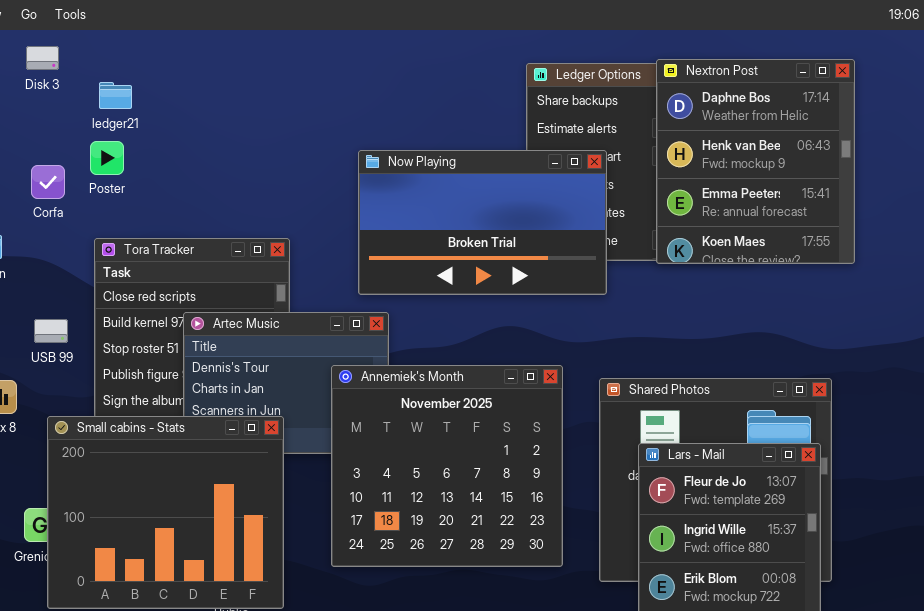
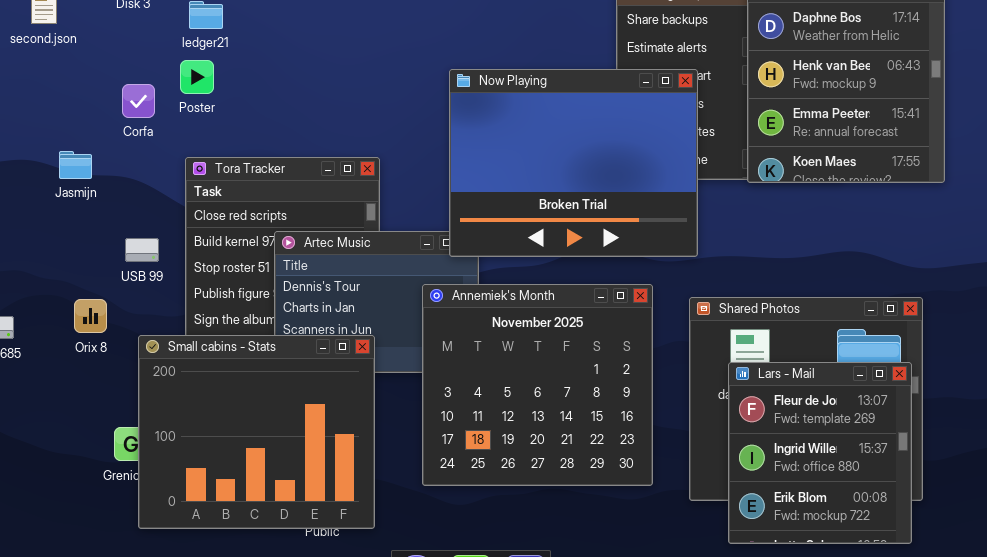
Now Playing: [358,150,607,295] -> [449,69,698,257], resized

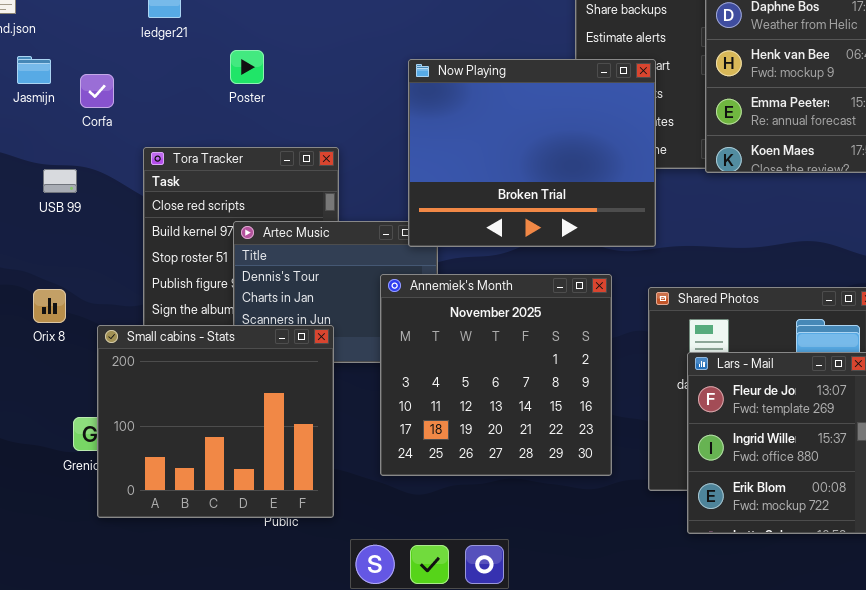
Poster: [180,60,214,94] -> [230,50,264,84], moved
Jasmijn: [59,151,92,179] -> [17,56,51,84], moved
USB 99: [125,238,159,262] -> [43,169,77,193], moved

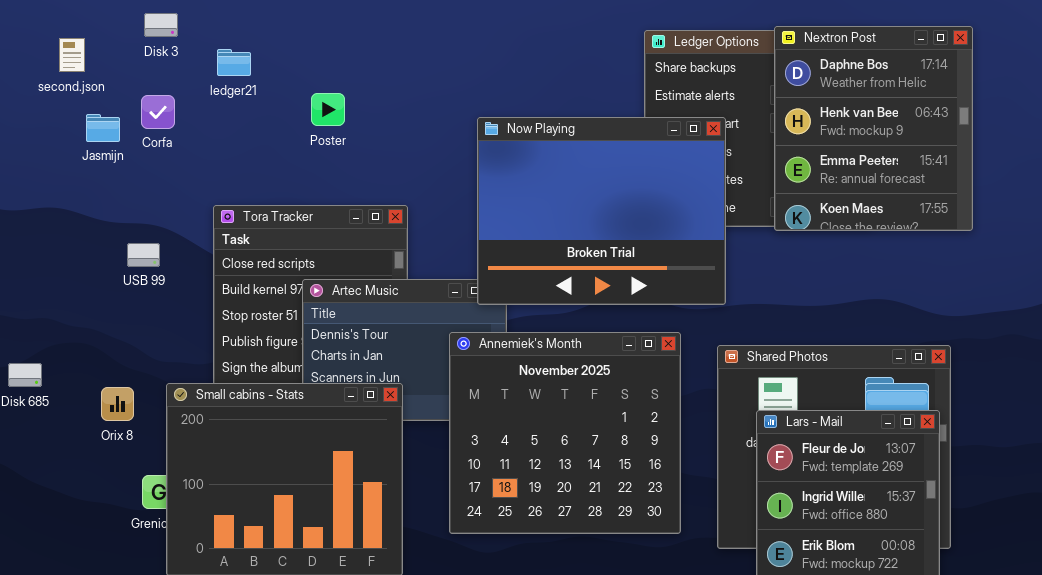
Poster: [230,50,264,84] -> [311,93,345,126], moved
Corfa: [80,74,114,108] -> [141,95,175,129], moved
USB 99: [43,169,77,193] -> [127,243,160,267], moved
Orix 8: [33,289,66,323] -> [101,387,134,421], moved

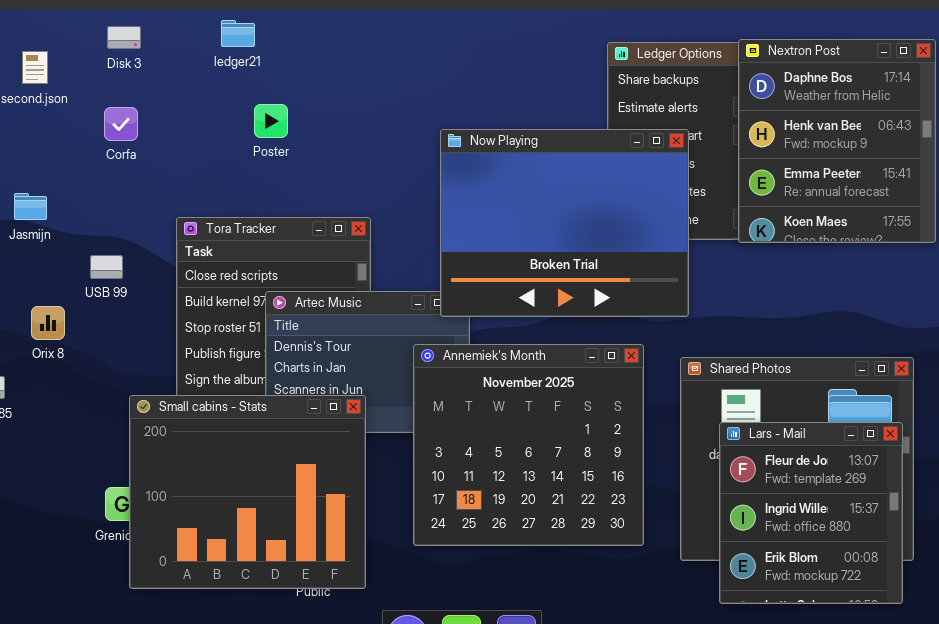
ledger21: [217,49,251,76] -> [221,20,255,47], moved
Poster: [311,93,345,126] -> [254,104,288,138], moved
Jasmijn: [86,114,120,142] -> [14,193,47,220], moved
Orix 8: [101,387,134,421] -> [31,306,65,340], moved

